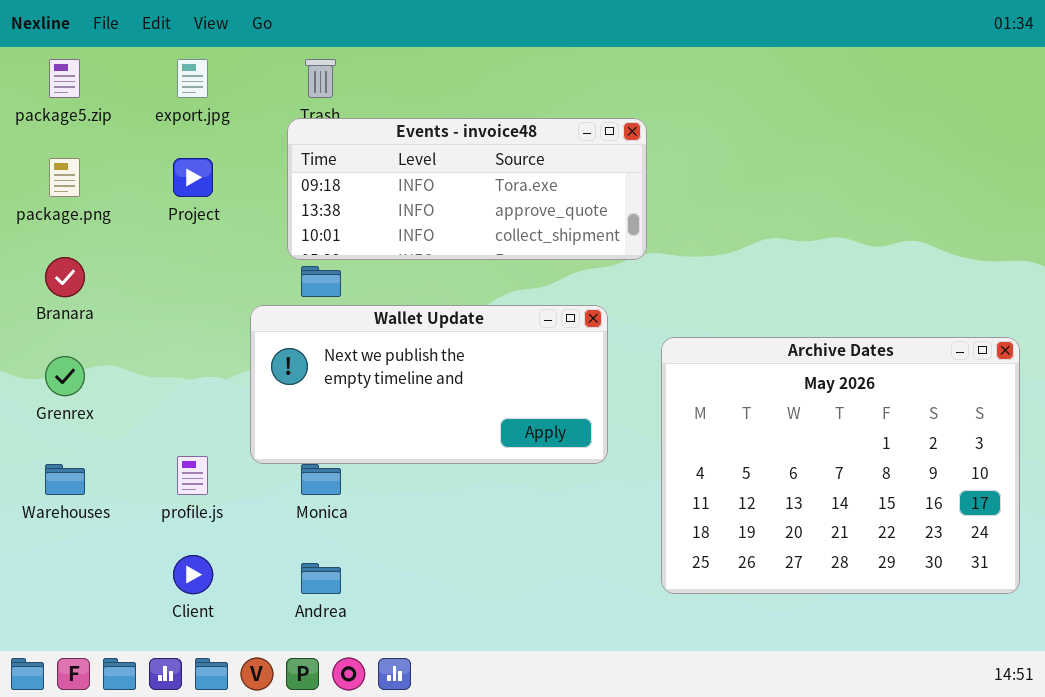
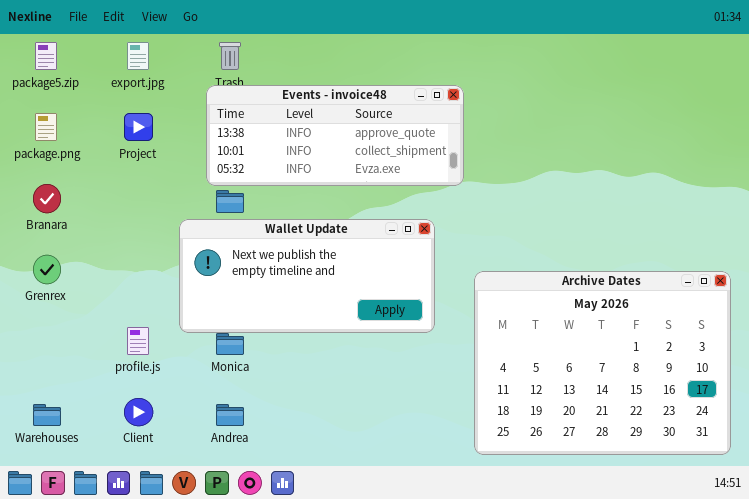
Events - invoice48: [287,118,647,260] -> [206,85,464,186], scrolled down 1 row
Archive Dates: [661,337,1020,594] -> [474,271,731,455], moved
Warehouses: [45,464,85,495] -> [33,404,61,426], moved

